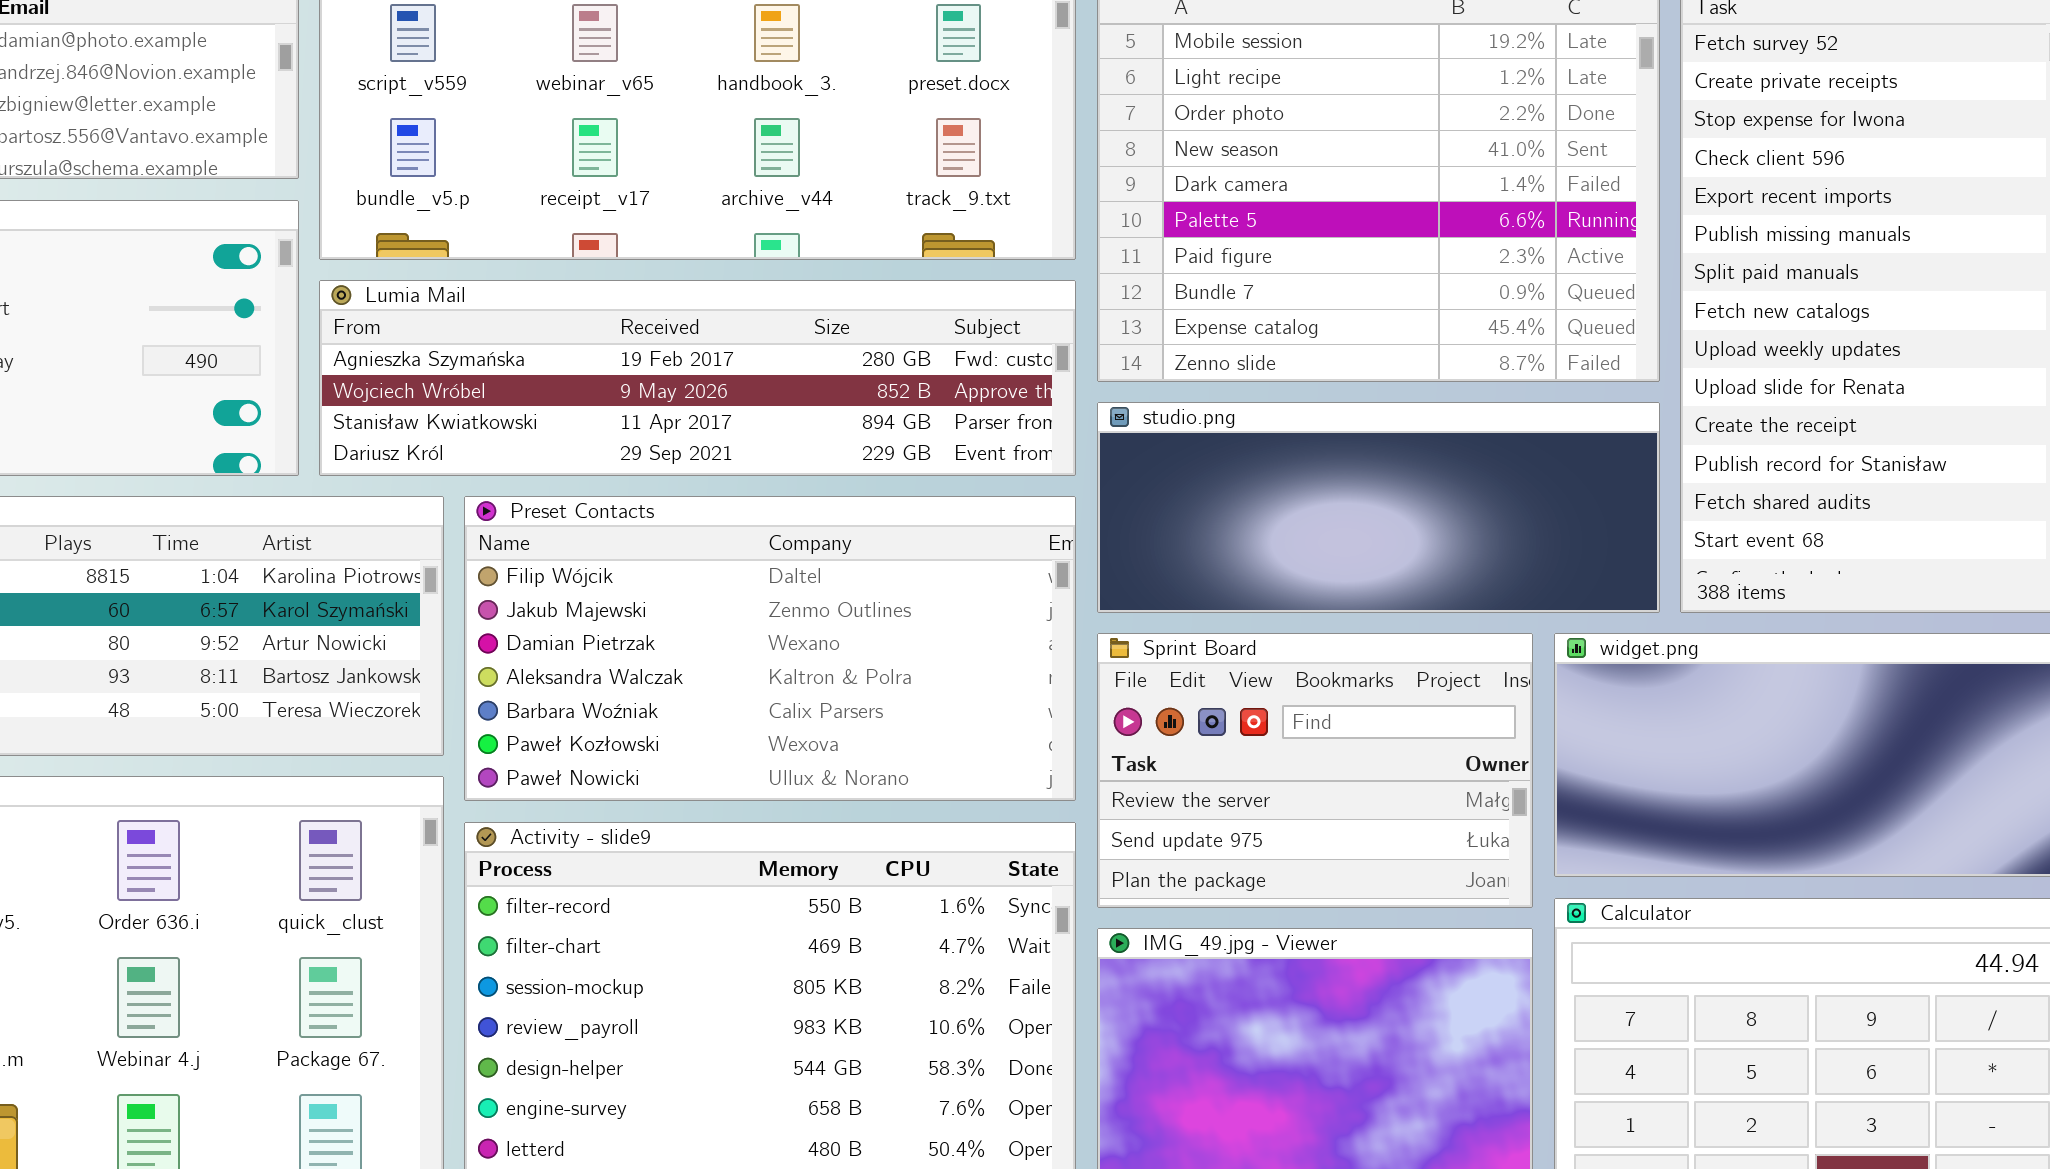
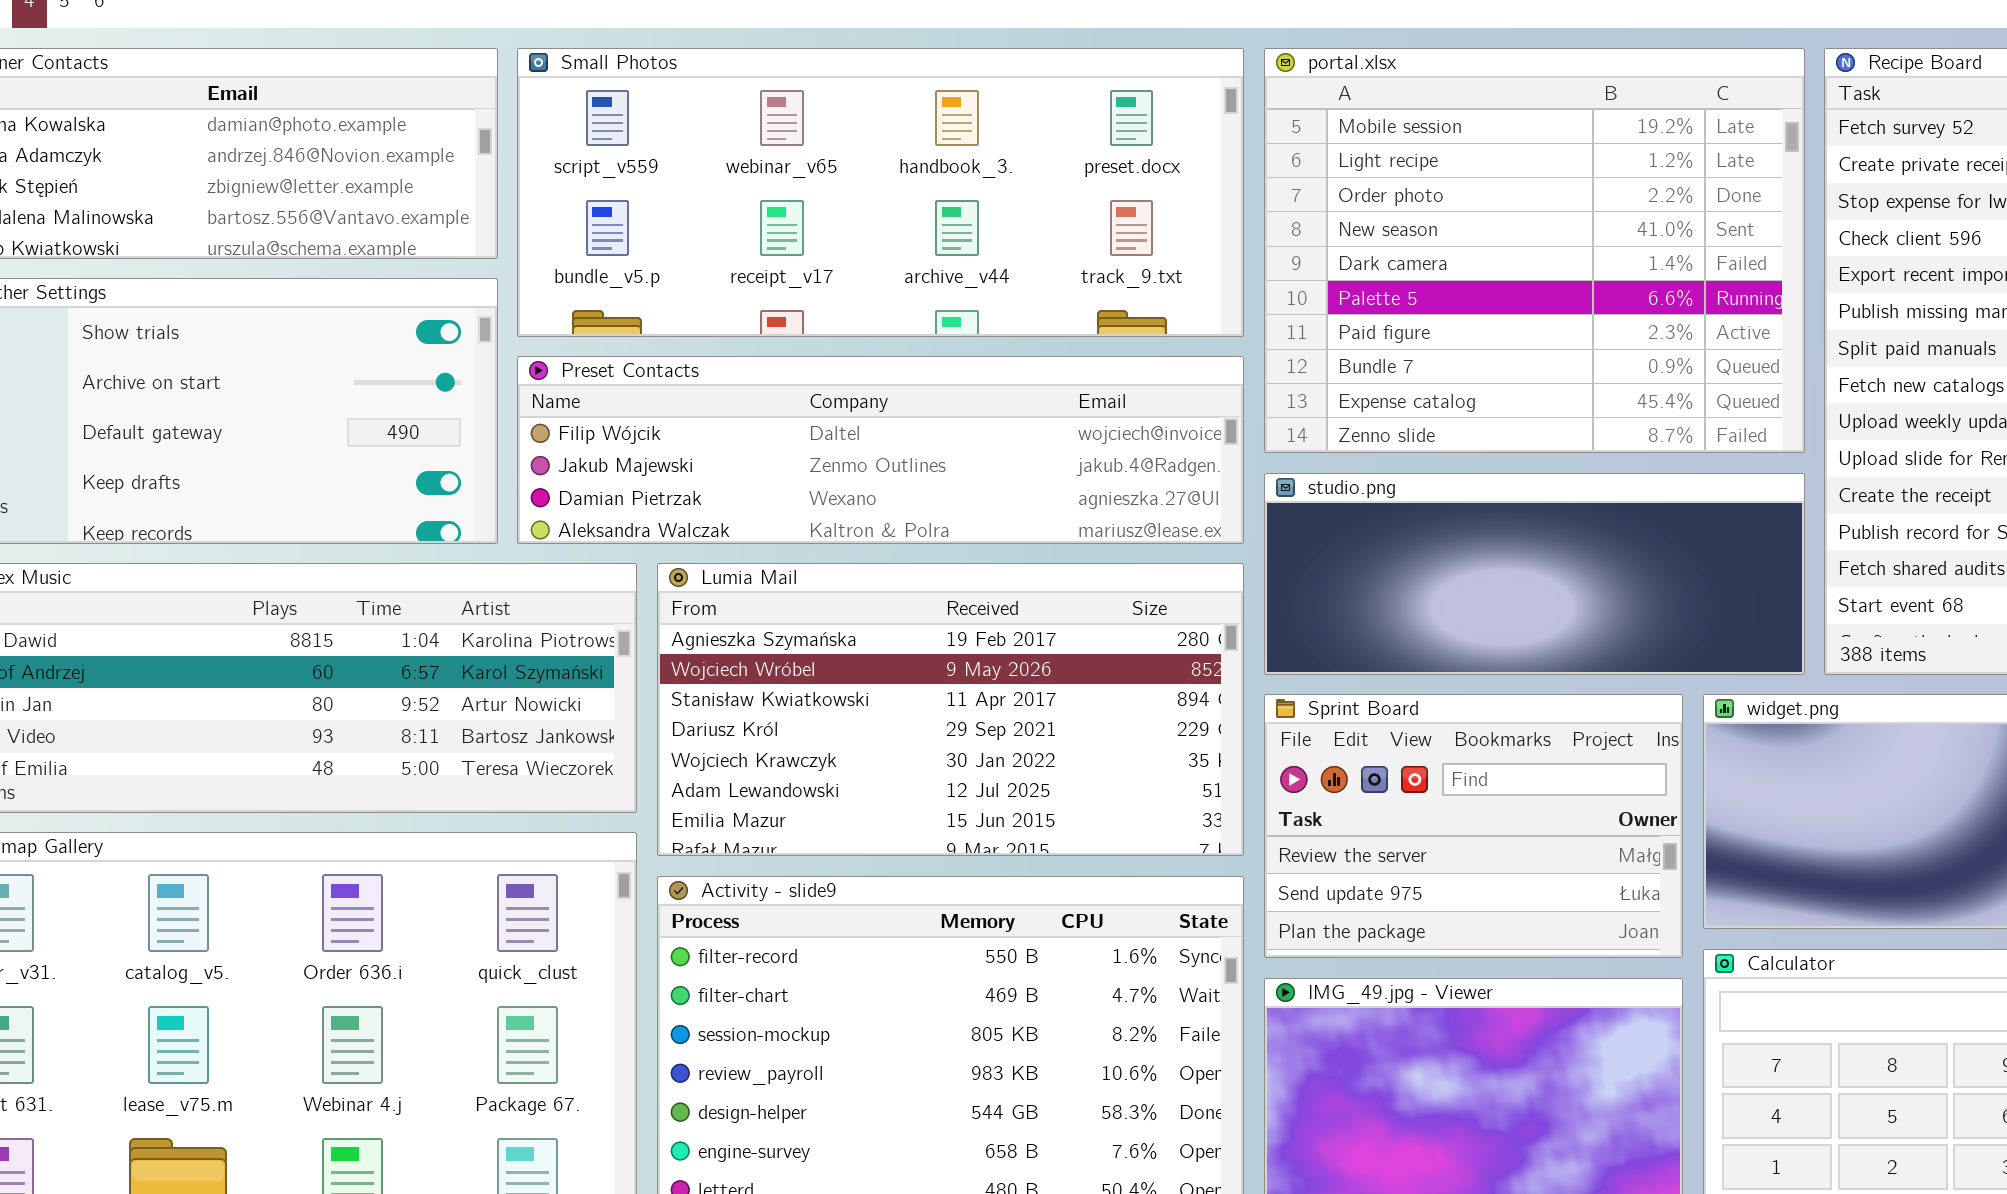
Lumia Mail: [319,280,1076,476] -> [657,563,1244,856], moved, resized
Preset Contacts: [464,496,1076,801] -> [517,356,1244,544], moved, resized

